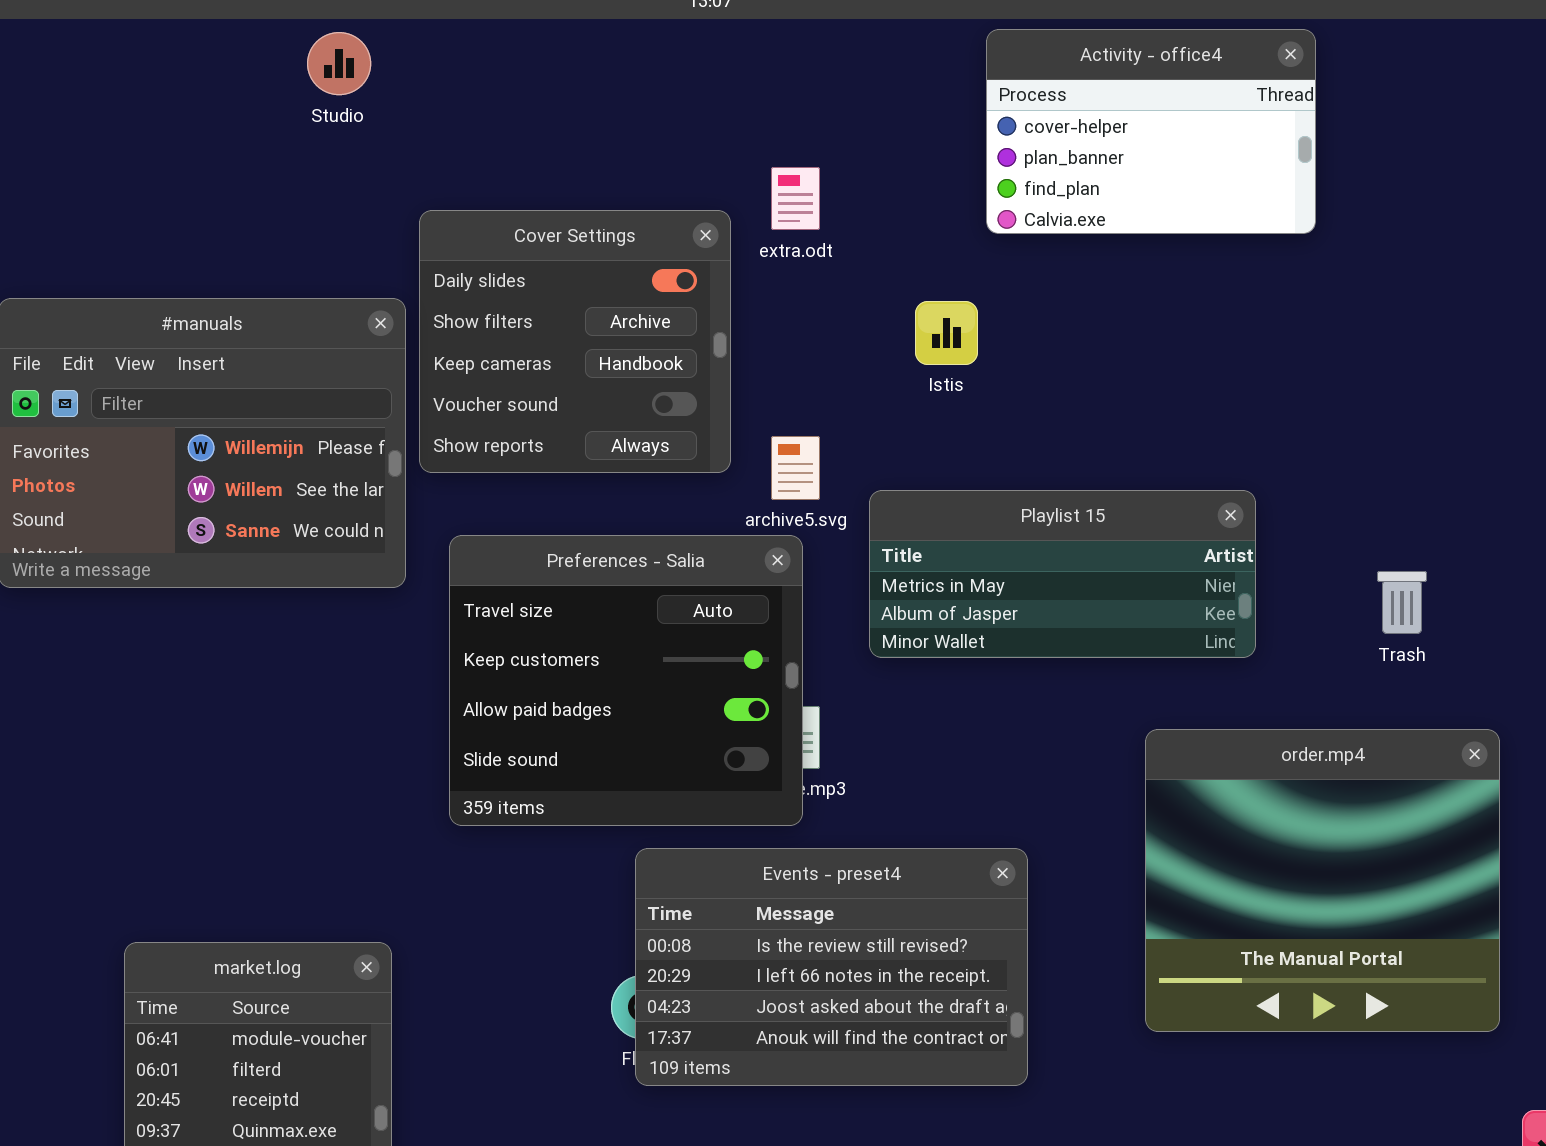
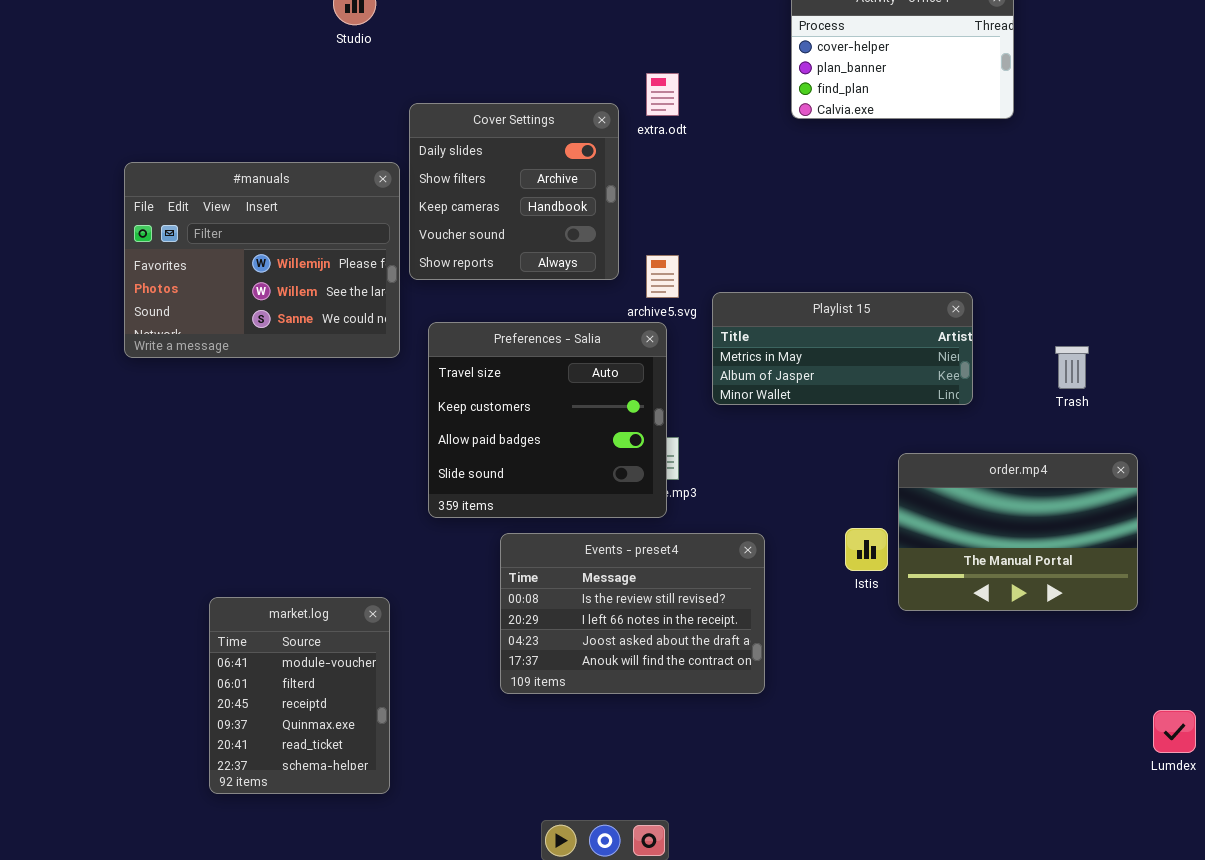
Istis: [915,301,978,365] -> [845,528,888,571], moved
order.mp4: [1145,729,1500,1032] -> [898,453,1138,611], resized
Events - preset4: [635,848,1028,1086] -> [500,533,765,694], moved

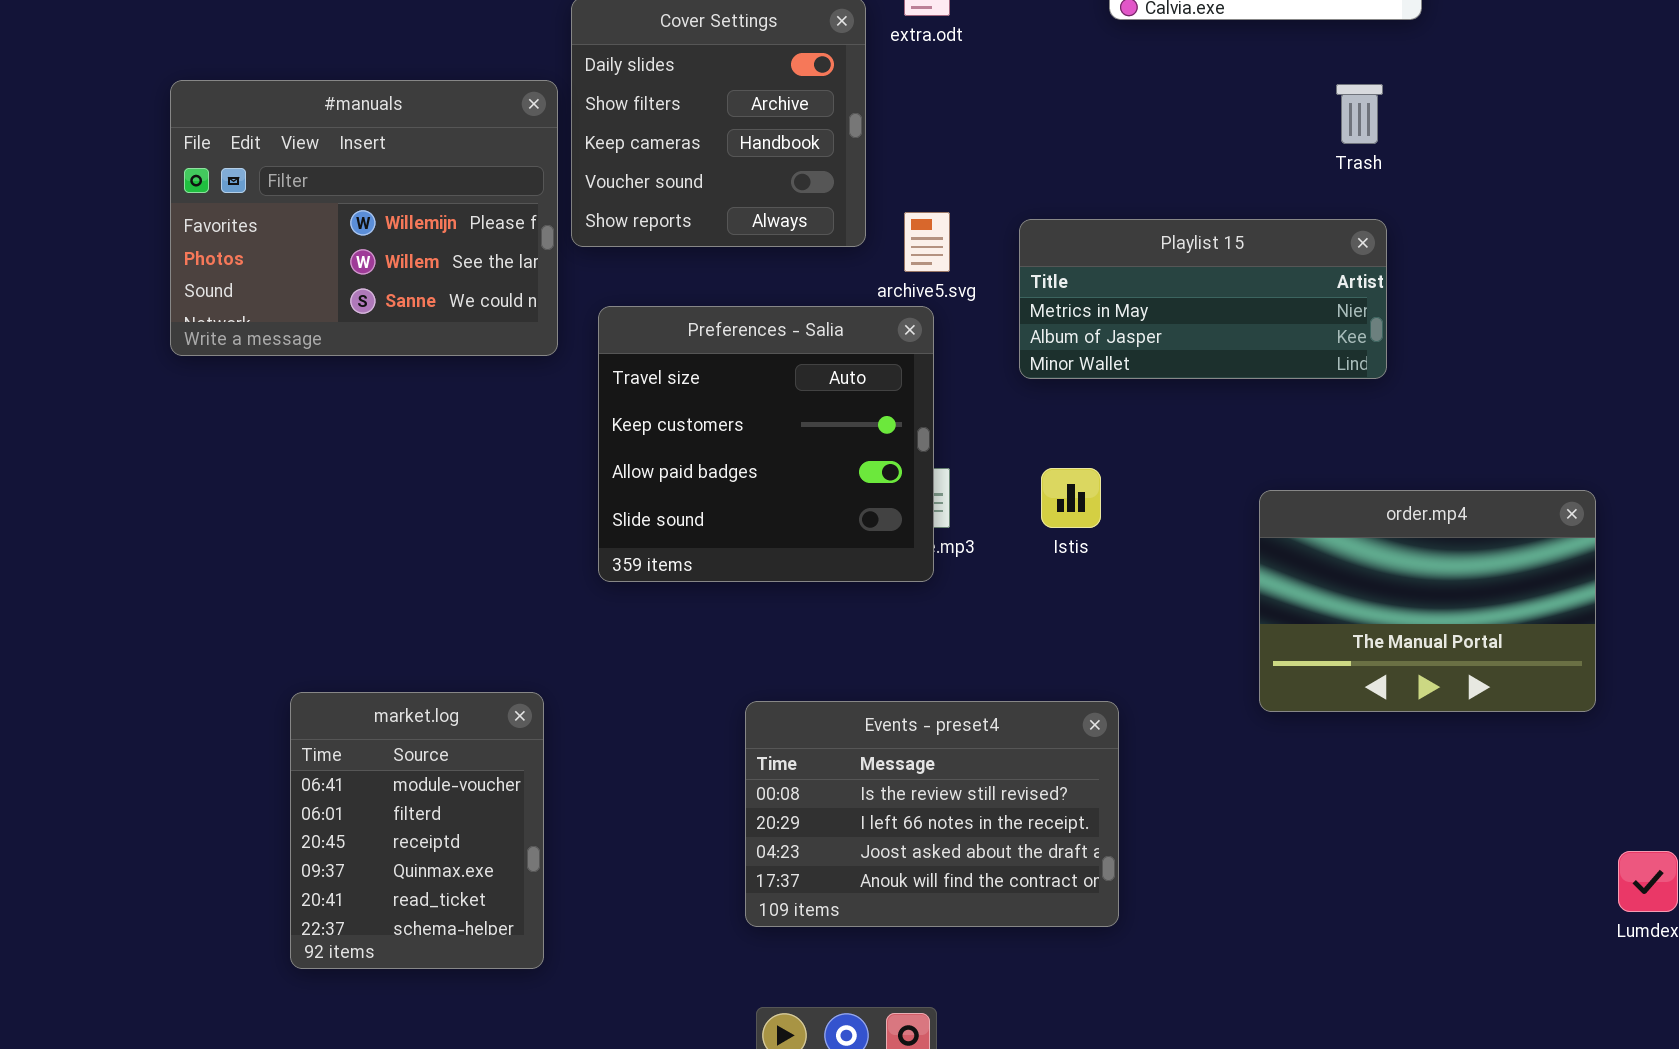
Playlist 15: [712,292,973,405] -> [1019,219,1387,379], moved
Trash: [1055,346,1089,389] -> [1336,84,1383,144], moved
Istis: [845,528,888,571] -> [1041,468,1101,528], moved
Events - preset4: [500,533,765,694] -> [745,701,1119,927], moved

